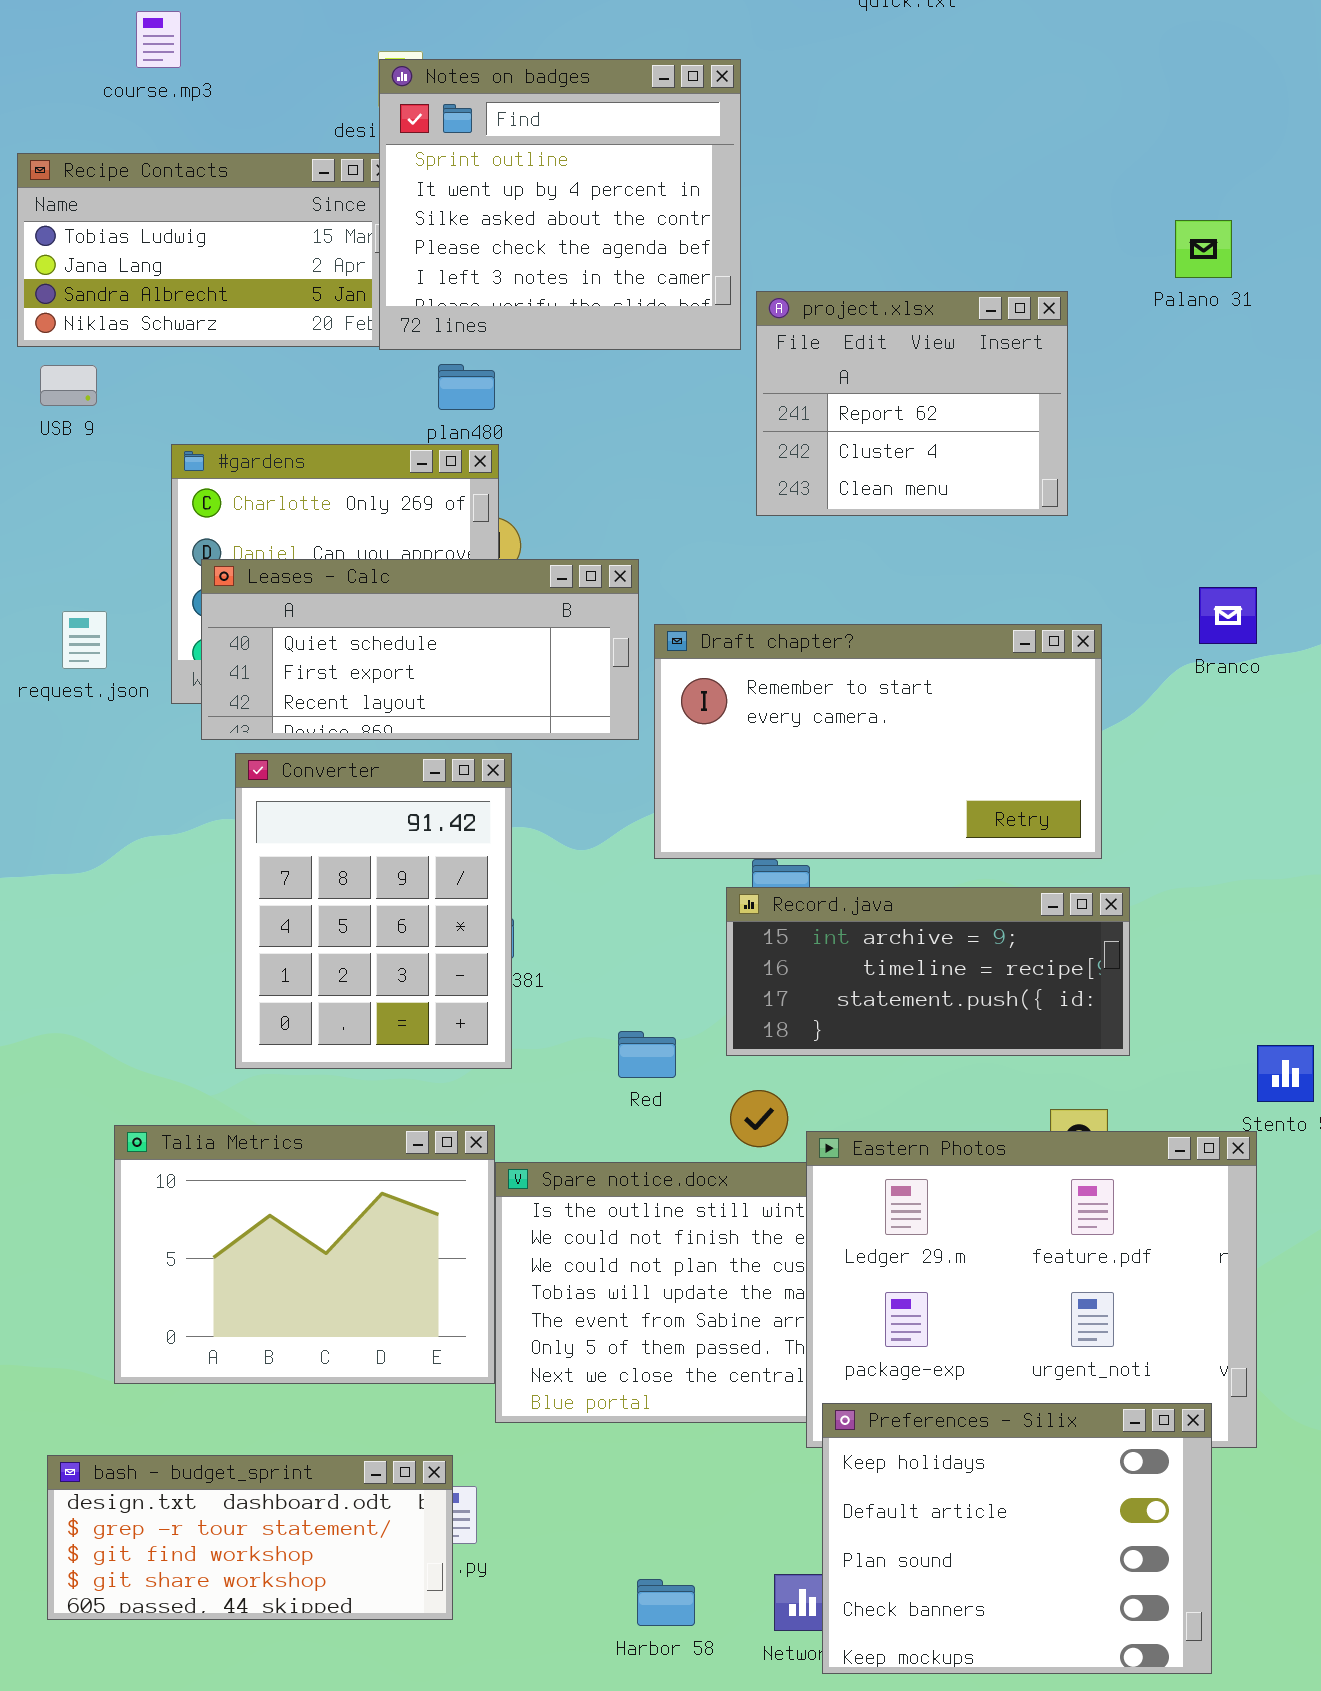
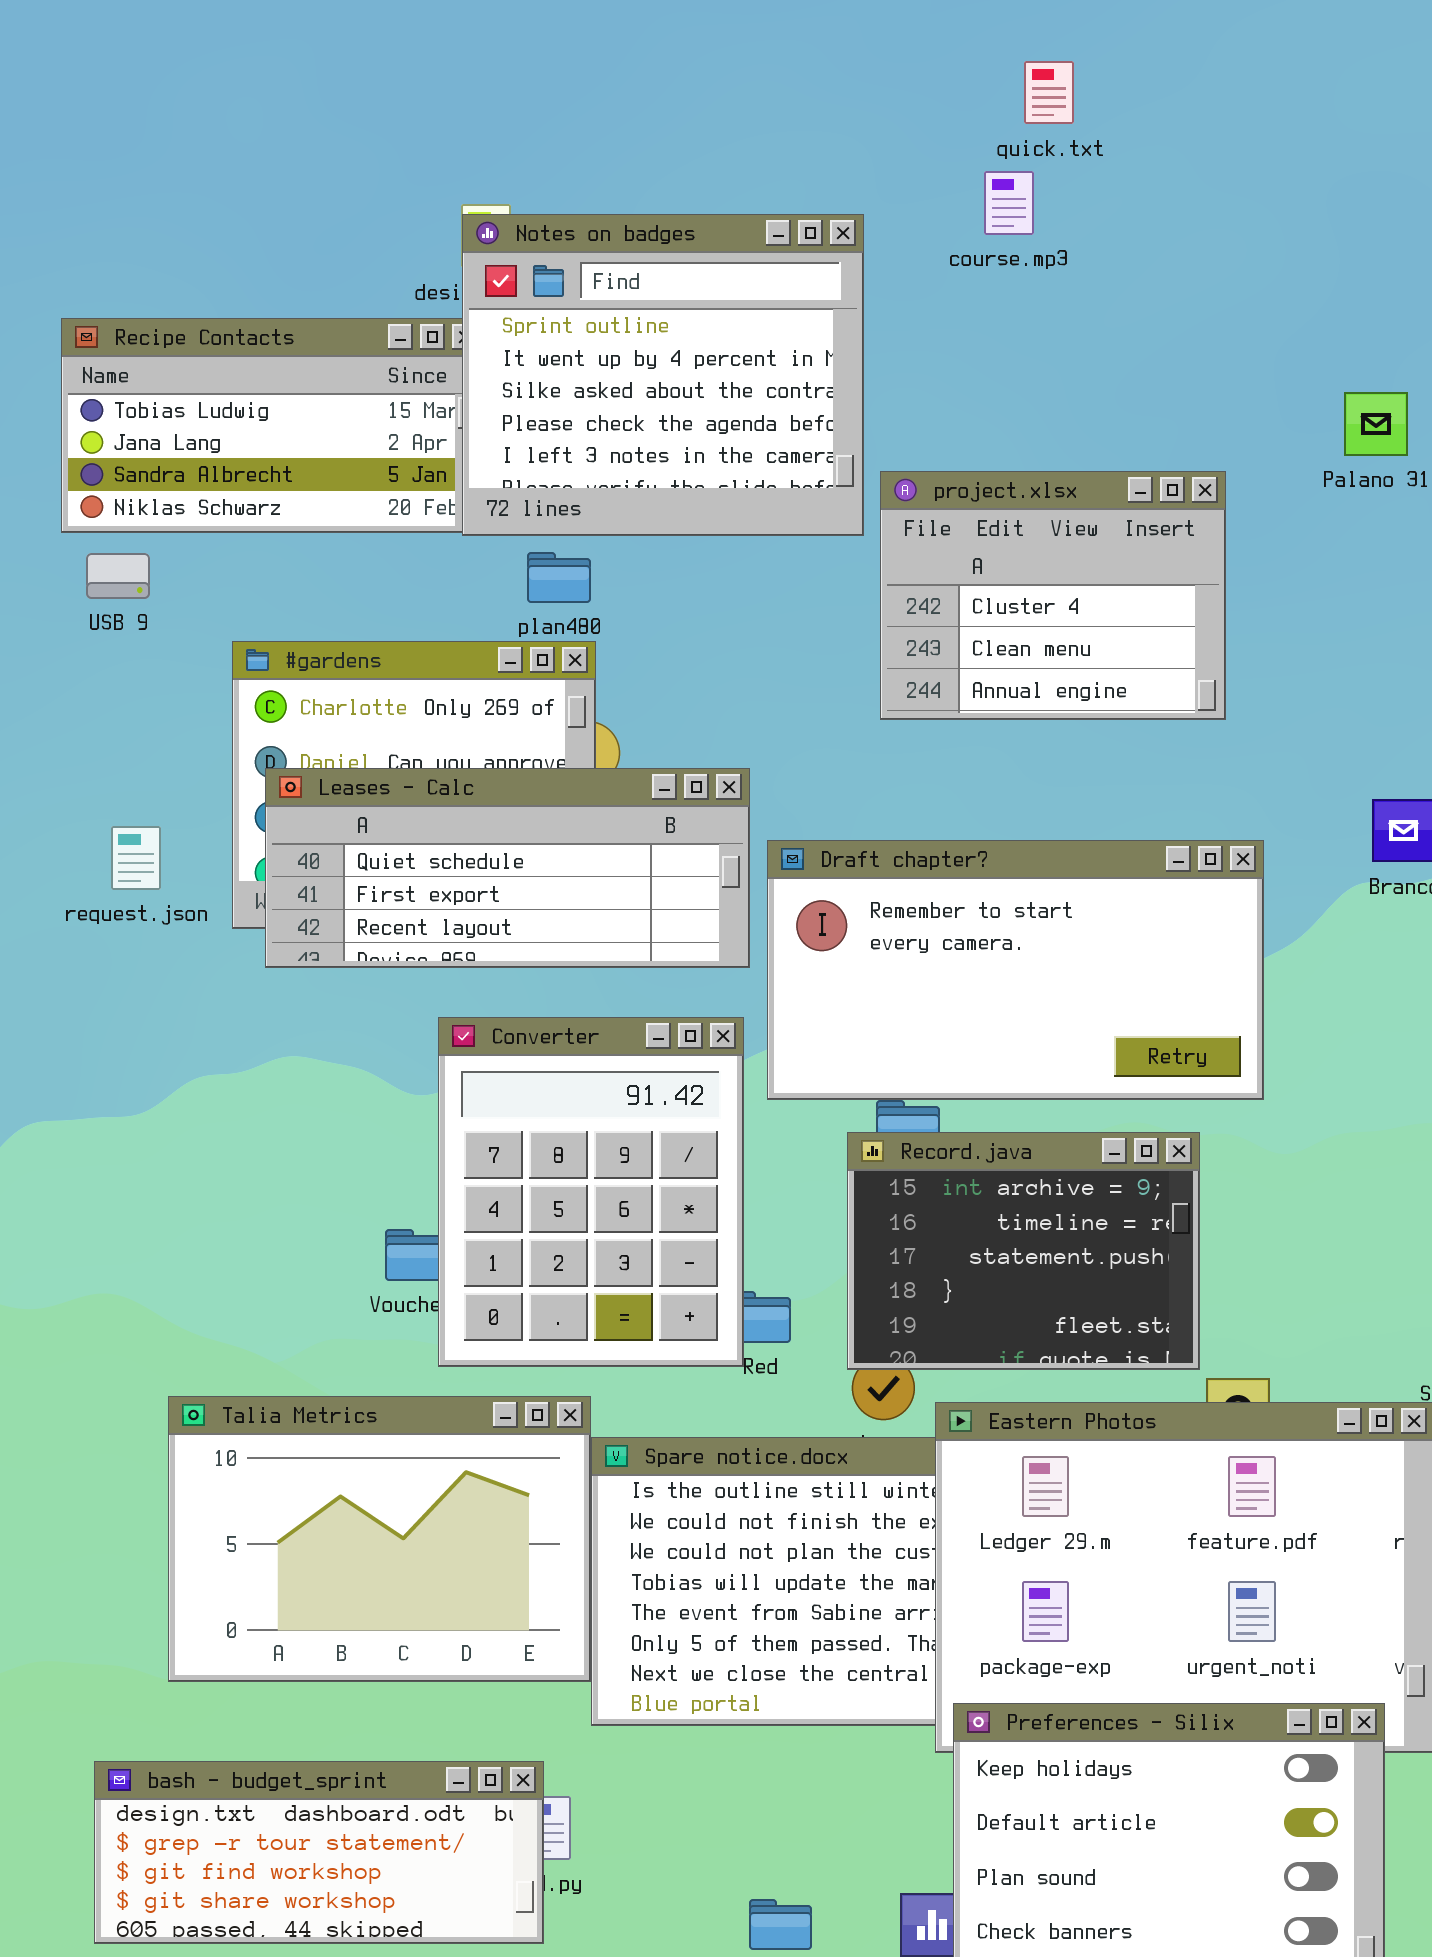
course.mp3: [136,11,181,68] -> [984,171,1034,235], moved
project.xlsx: [756,291,1068,516] -> [880,471,1226,720], scrolled down 1 row
Converter: [235,753,512,1069] -> [438,1017,744,1367], moved
Record.java: [726,887,1130,1056] -> [847,1132,1200,1370], resized

